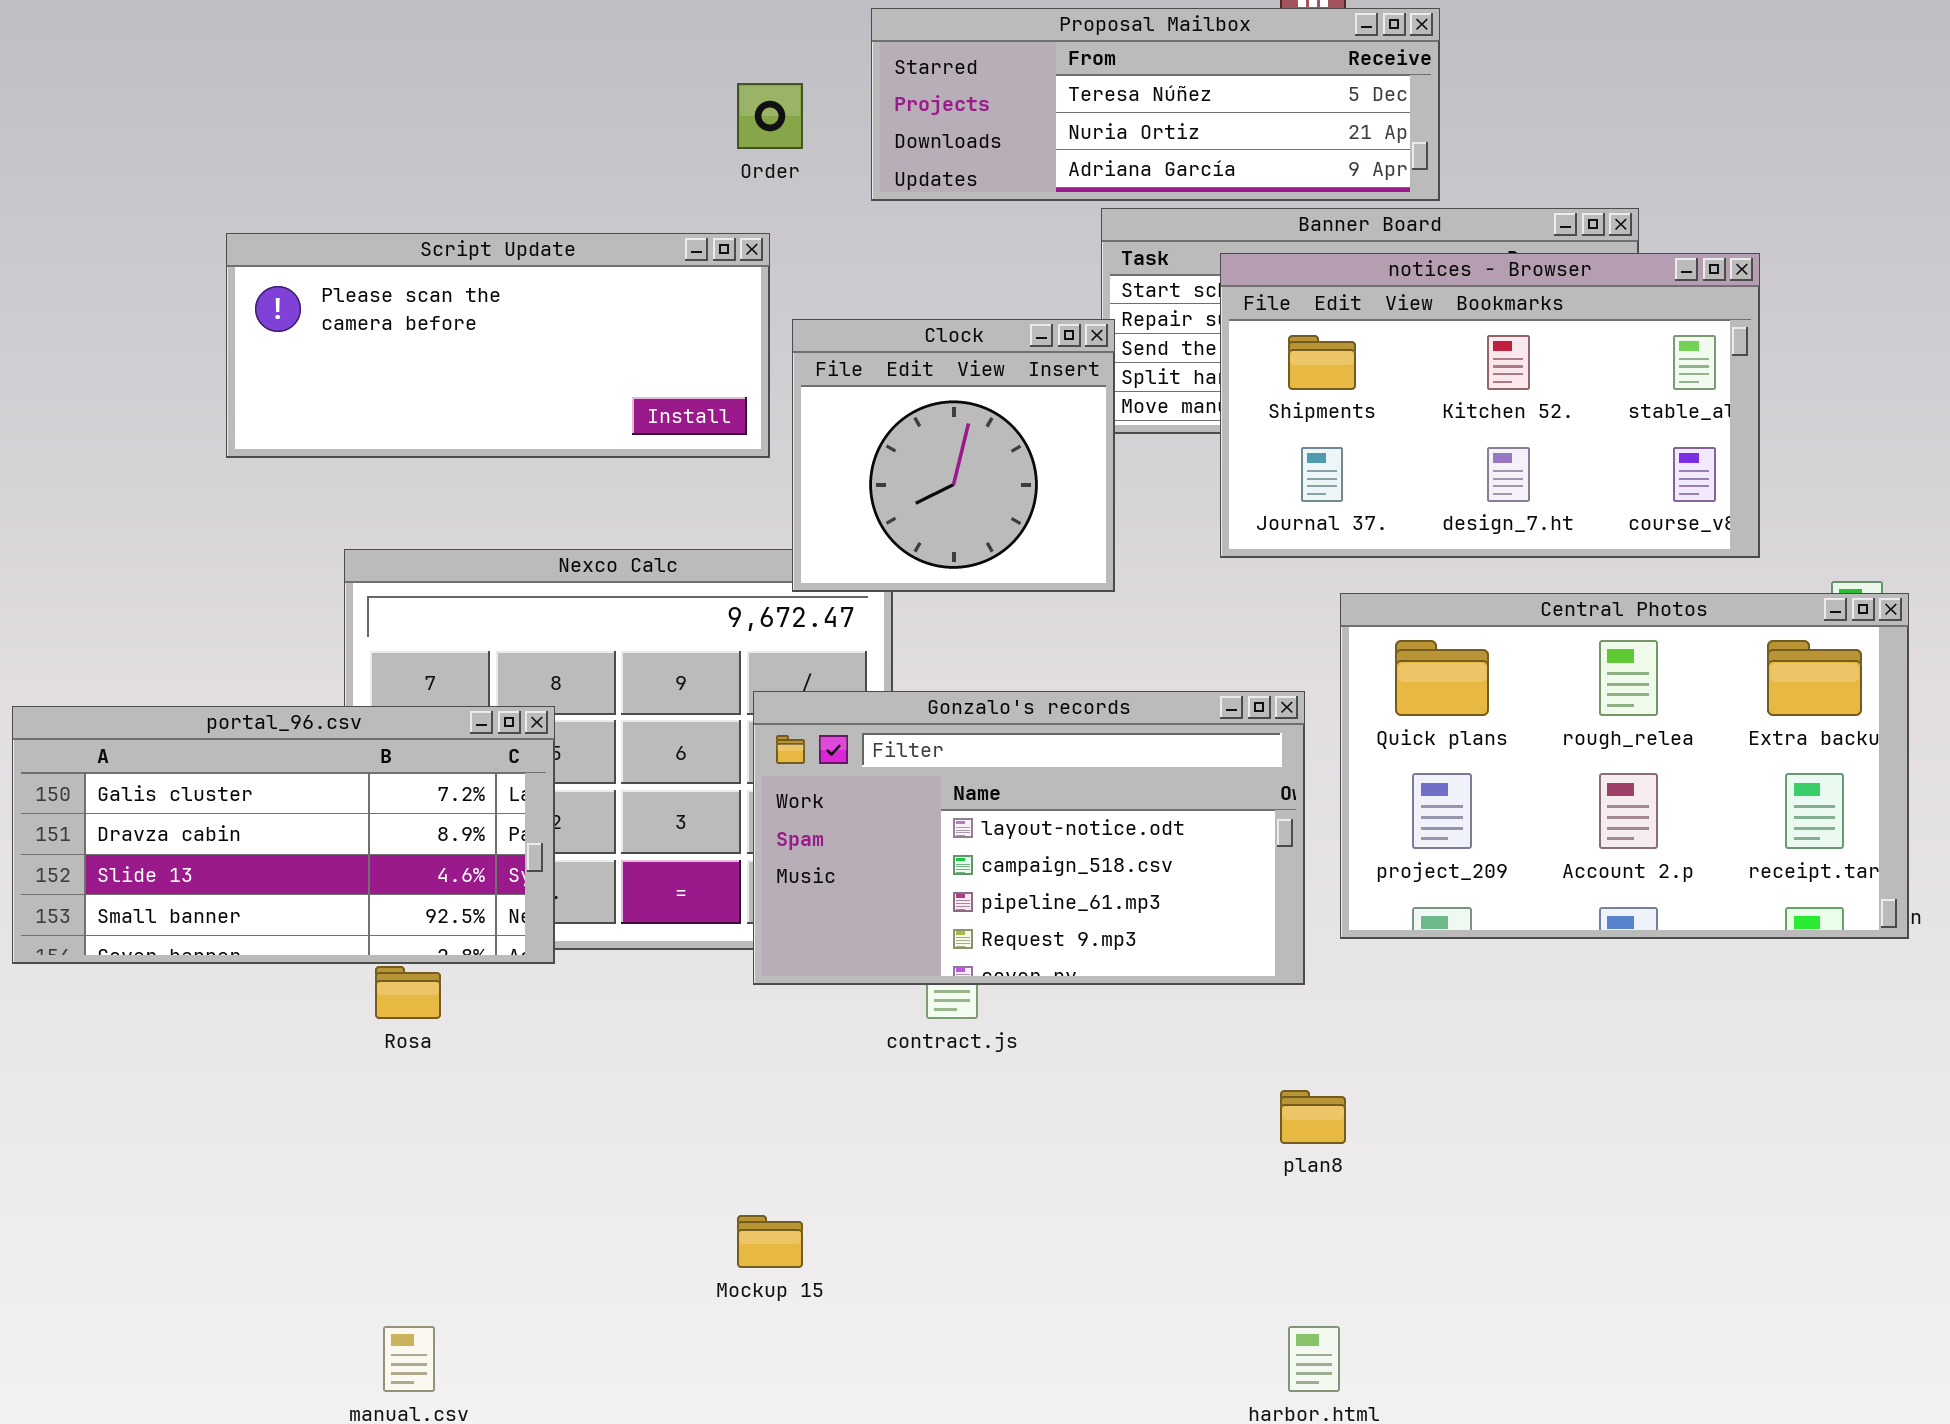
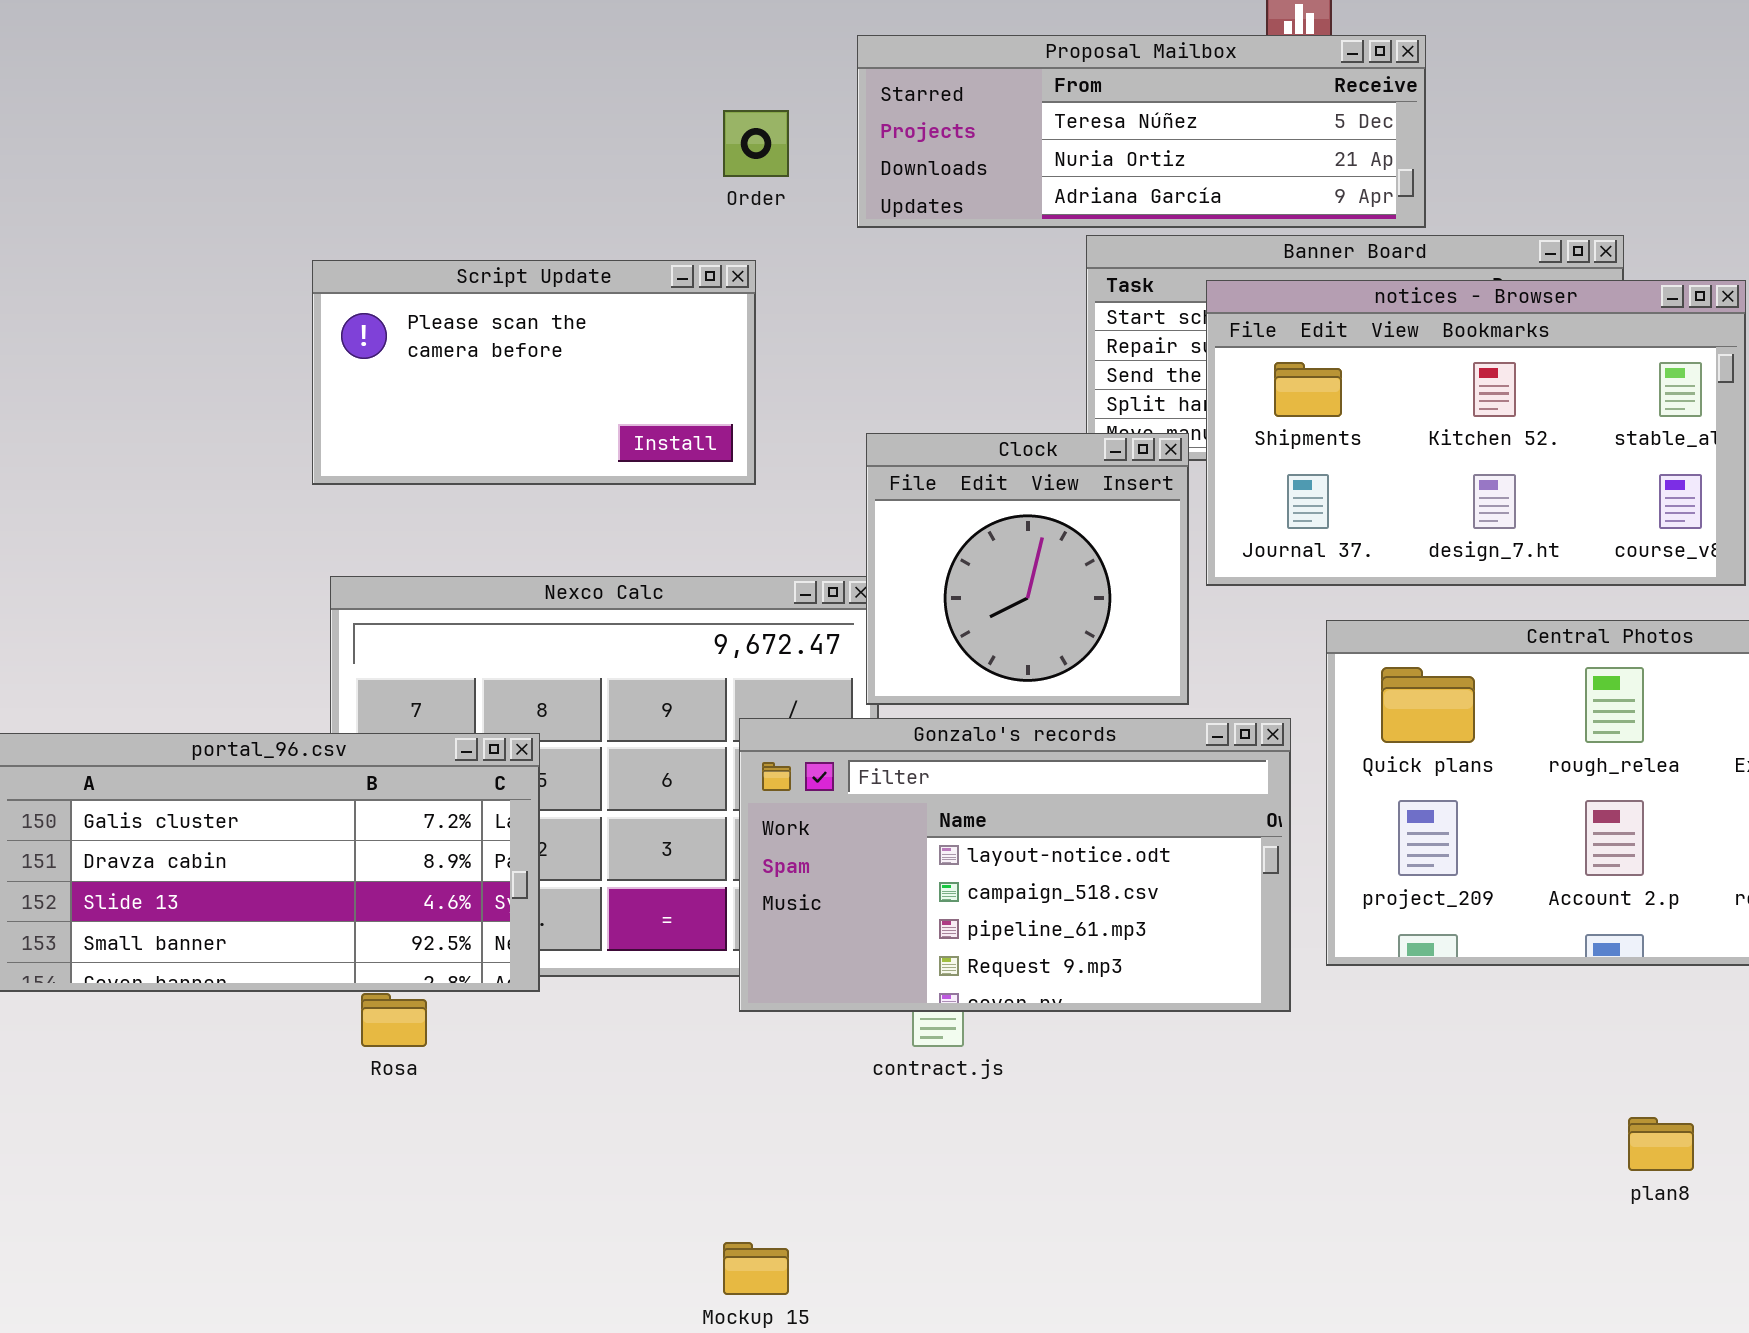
Script Update: [226,233,770,458] -> [312,260,756,485], resized
Clock: [792,319,1115,592] -> [866,433,1189,705], moved
plan8: [1280,1090,1346,1144] -> [1628,1117,1694,1171], moved

